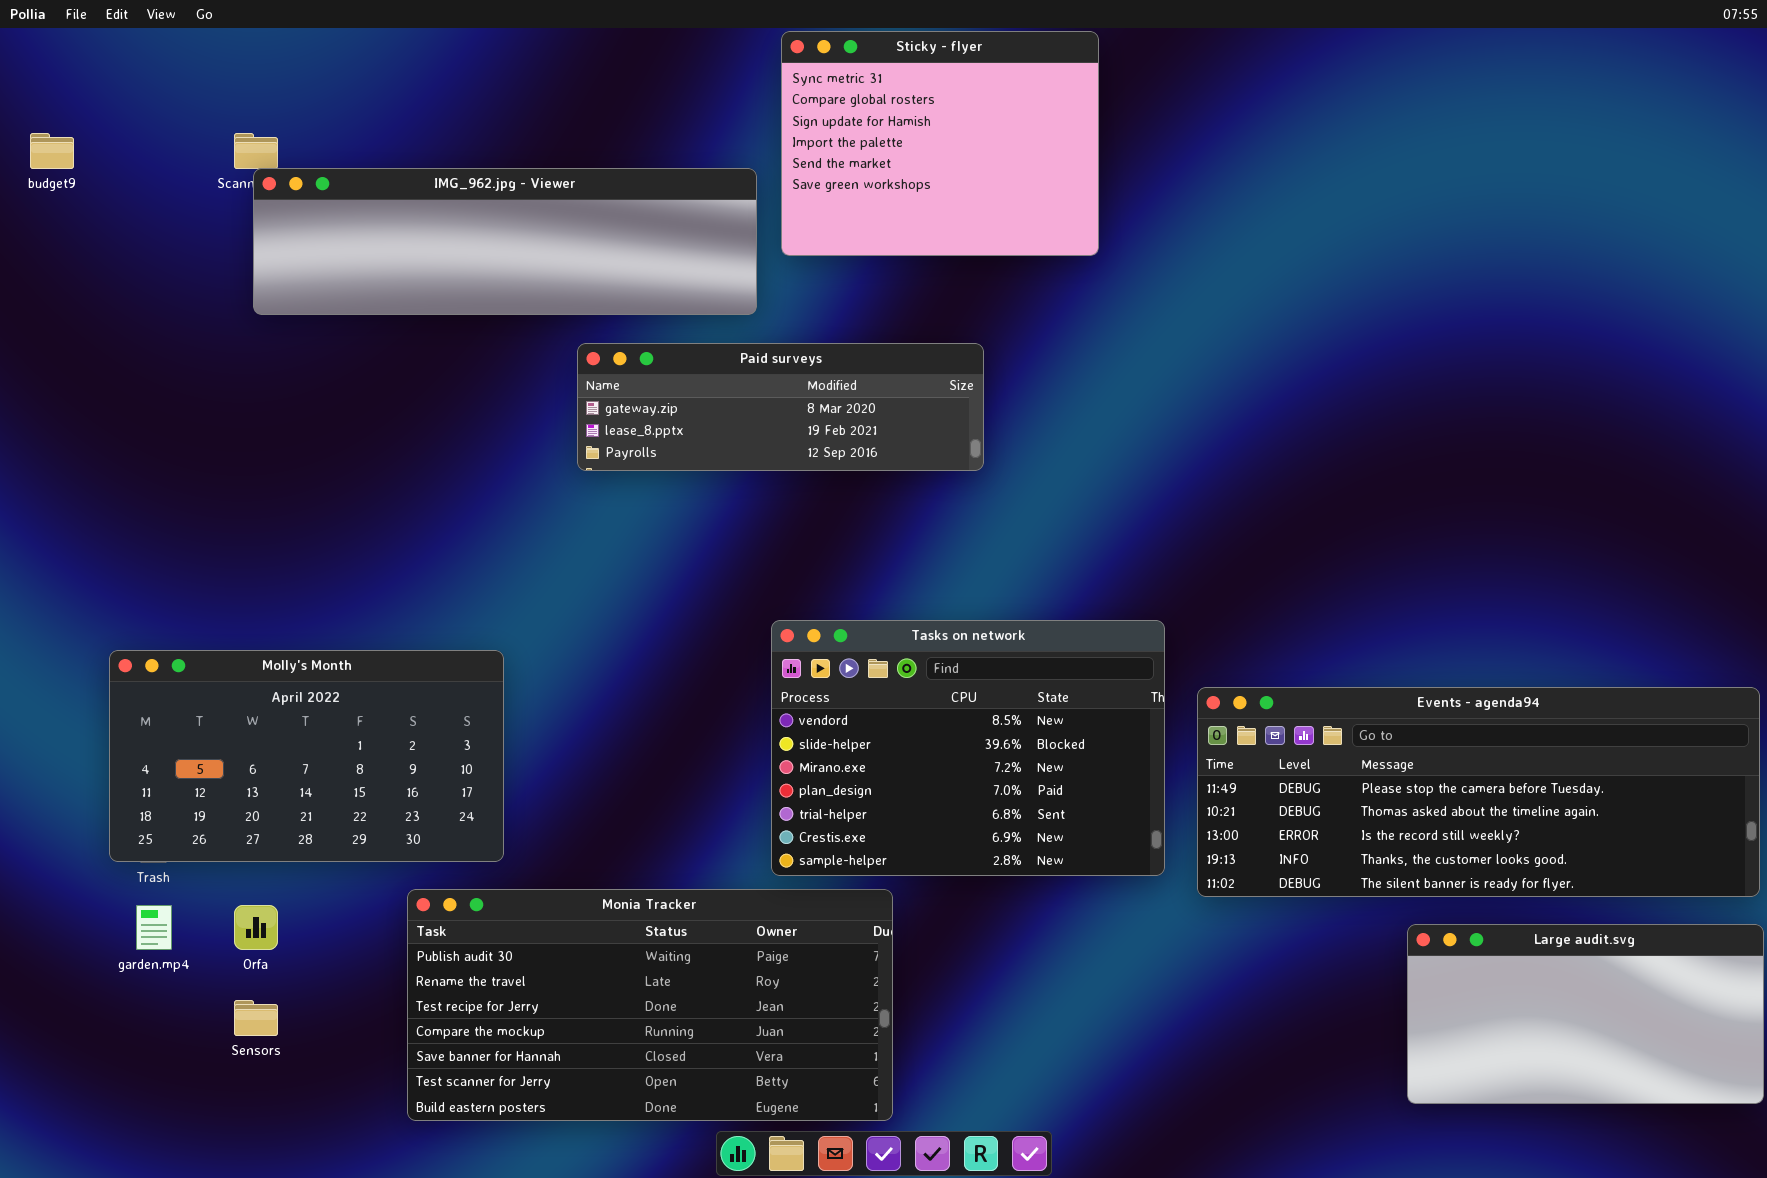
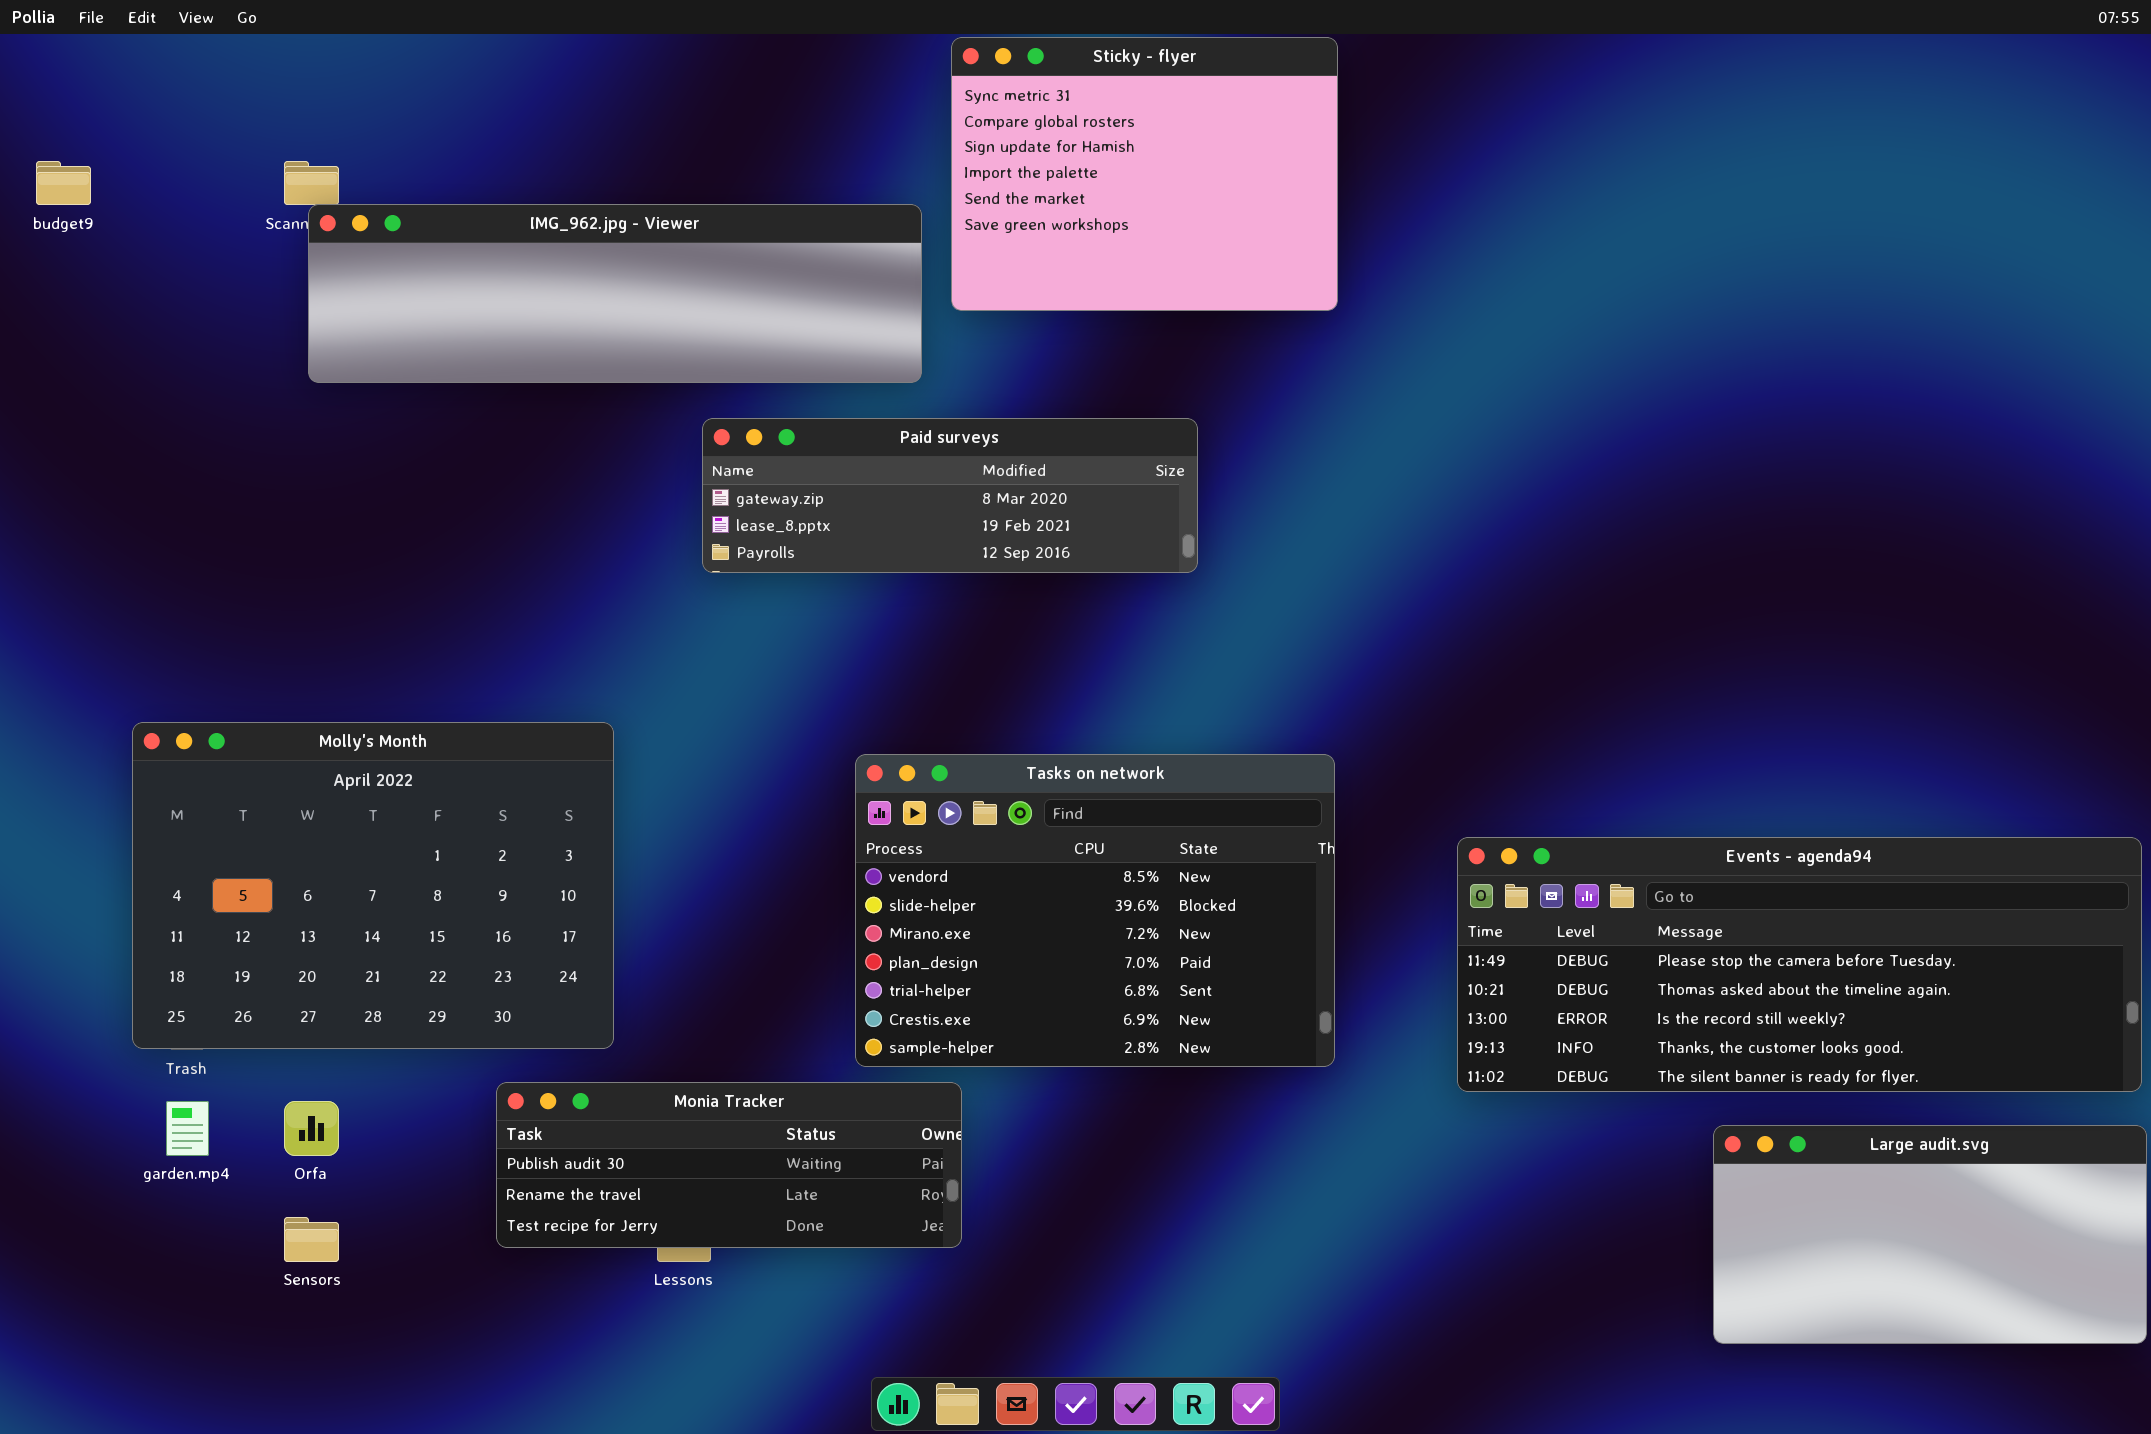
Tasks on network: [771,620,1165,876] -> [855,754,1335,1067], moved
Molly's Month: [109,650,504,862] -> [132,722,614,1049], resized
Monia Tracker: [407,889,893,1121] -> [496,1082,962,1248], resized

